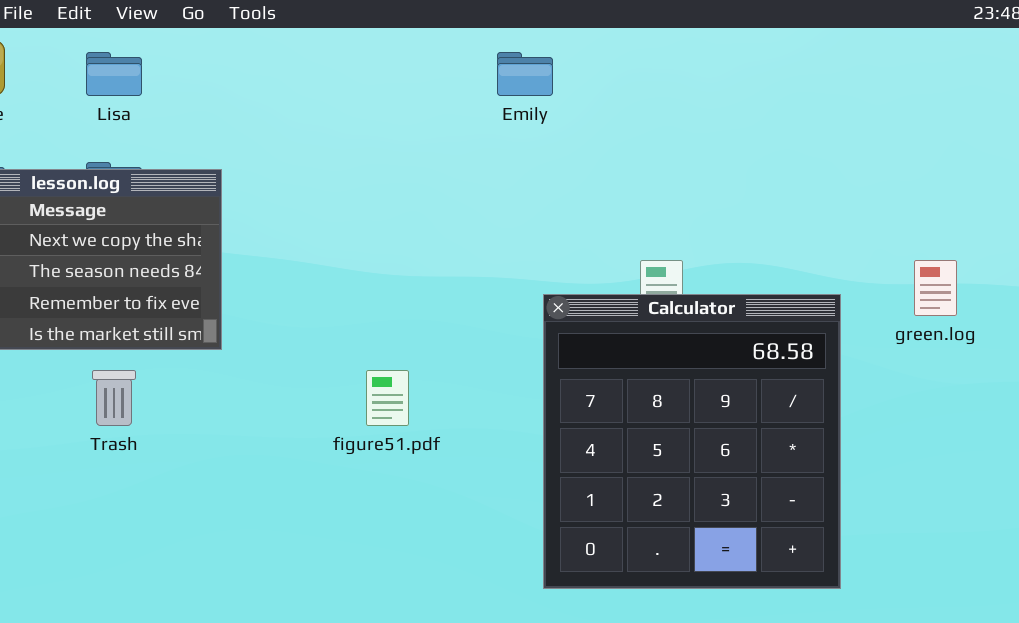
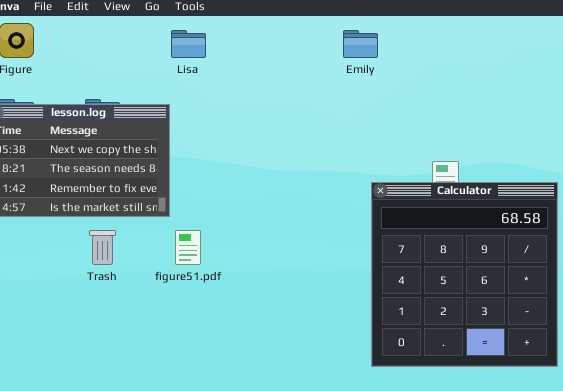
Lisa: [86,52,142,96] -> [171,30,206,58], moved
figure51.pdf: [366,370,409,426] -> [175,230,201,265], moved

